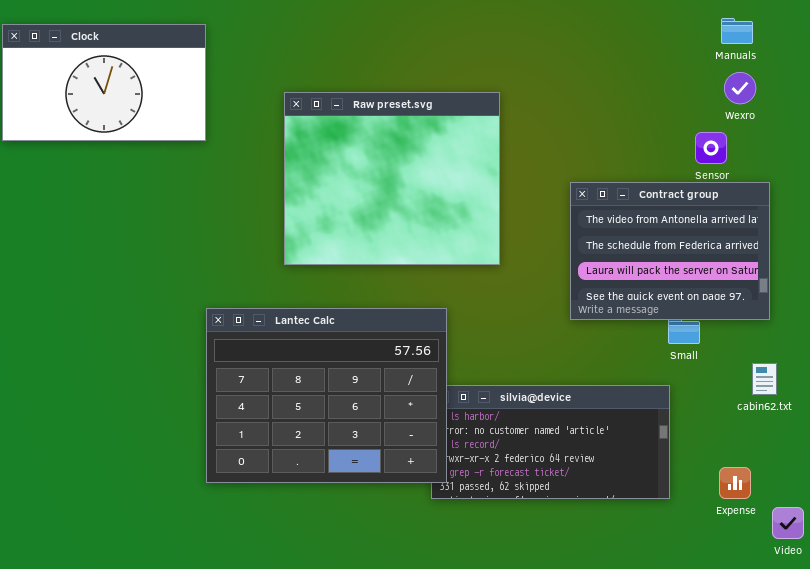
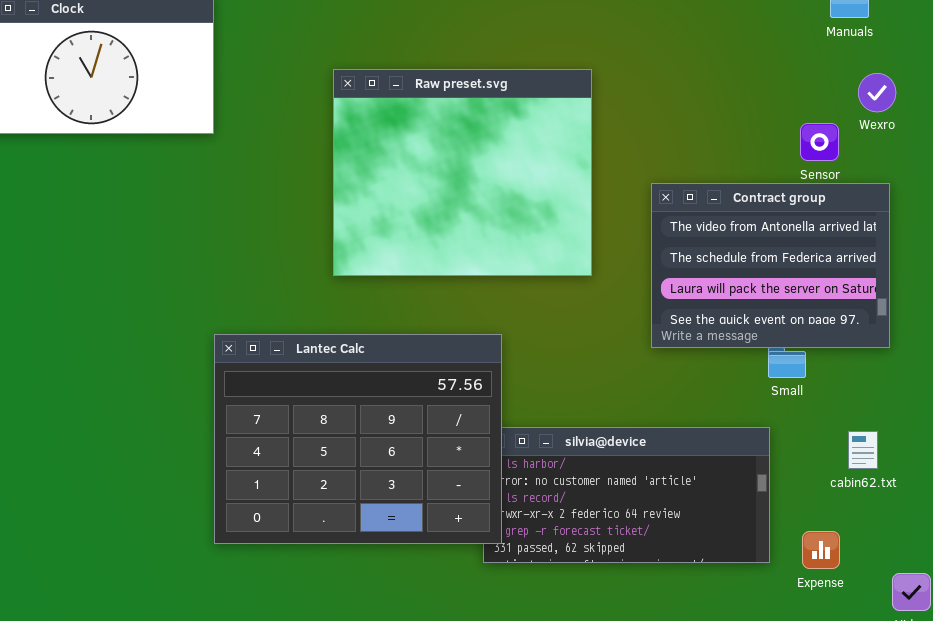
Wexro: [724,72,756,104] -> [858,73,896,112], moved
Raw preset.svg: [284,92,500,265] -> [333,69,592,276], moved
cabin62.txt: [752,363,777,395] -> [848,431,878,469], moved
Expense: [719,467,751,499] -> [802,531,840,569], moved

